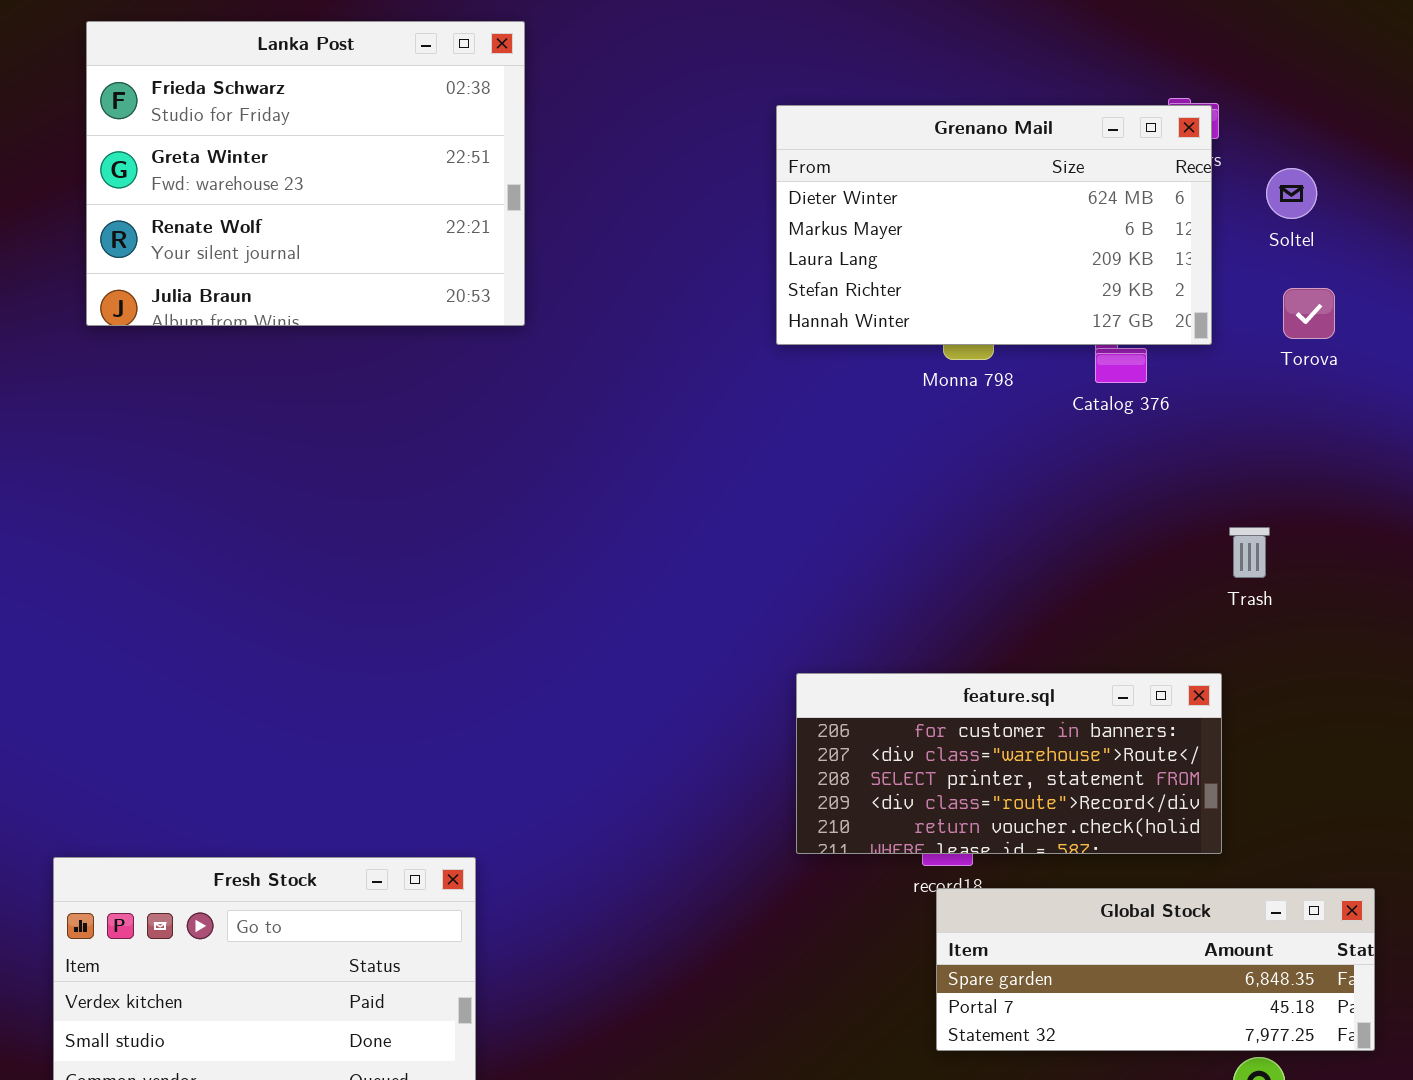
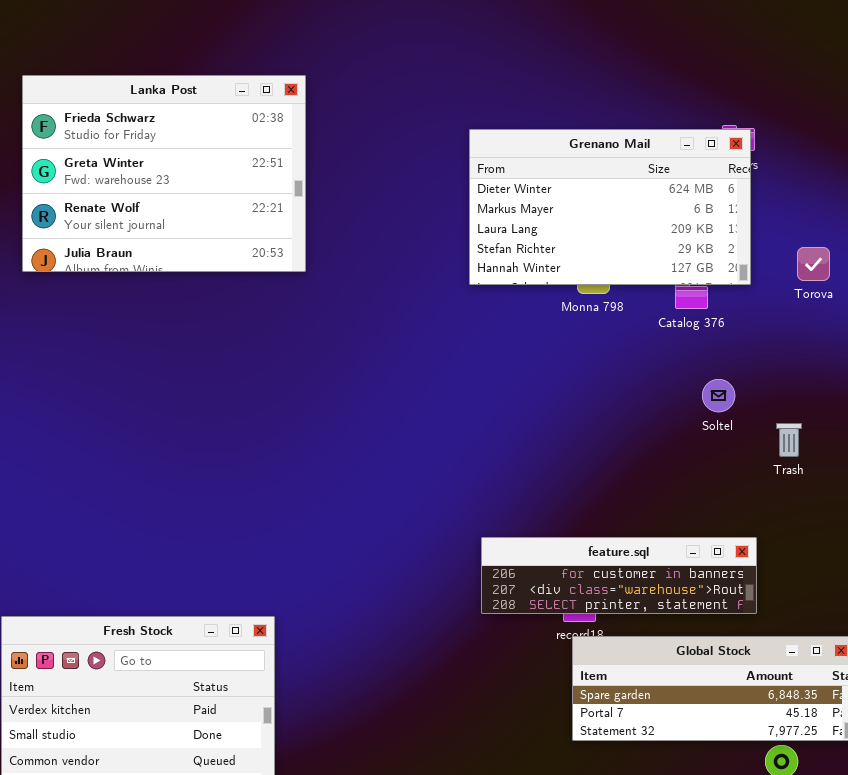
Soltel: [1266,168,1317,219] -> [702,379,735,412], moved
Trash: [1229,527,1270,578] -> [776,423,802,457], moved
feature.sql: [796,673,1222,854] -> [481,537,757,614], resized

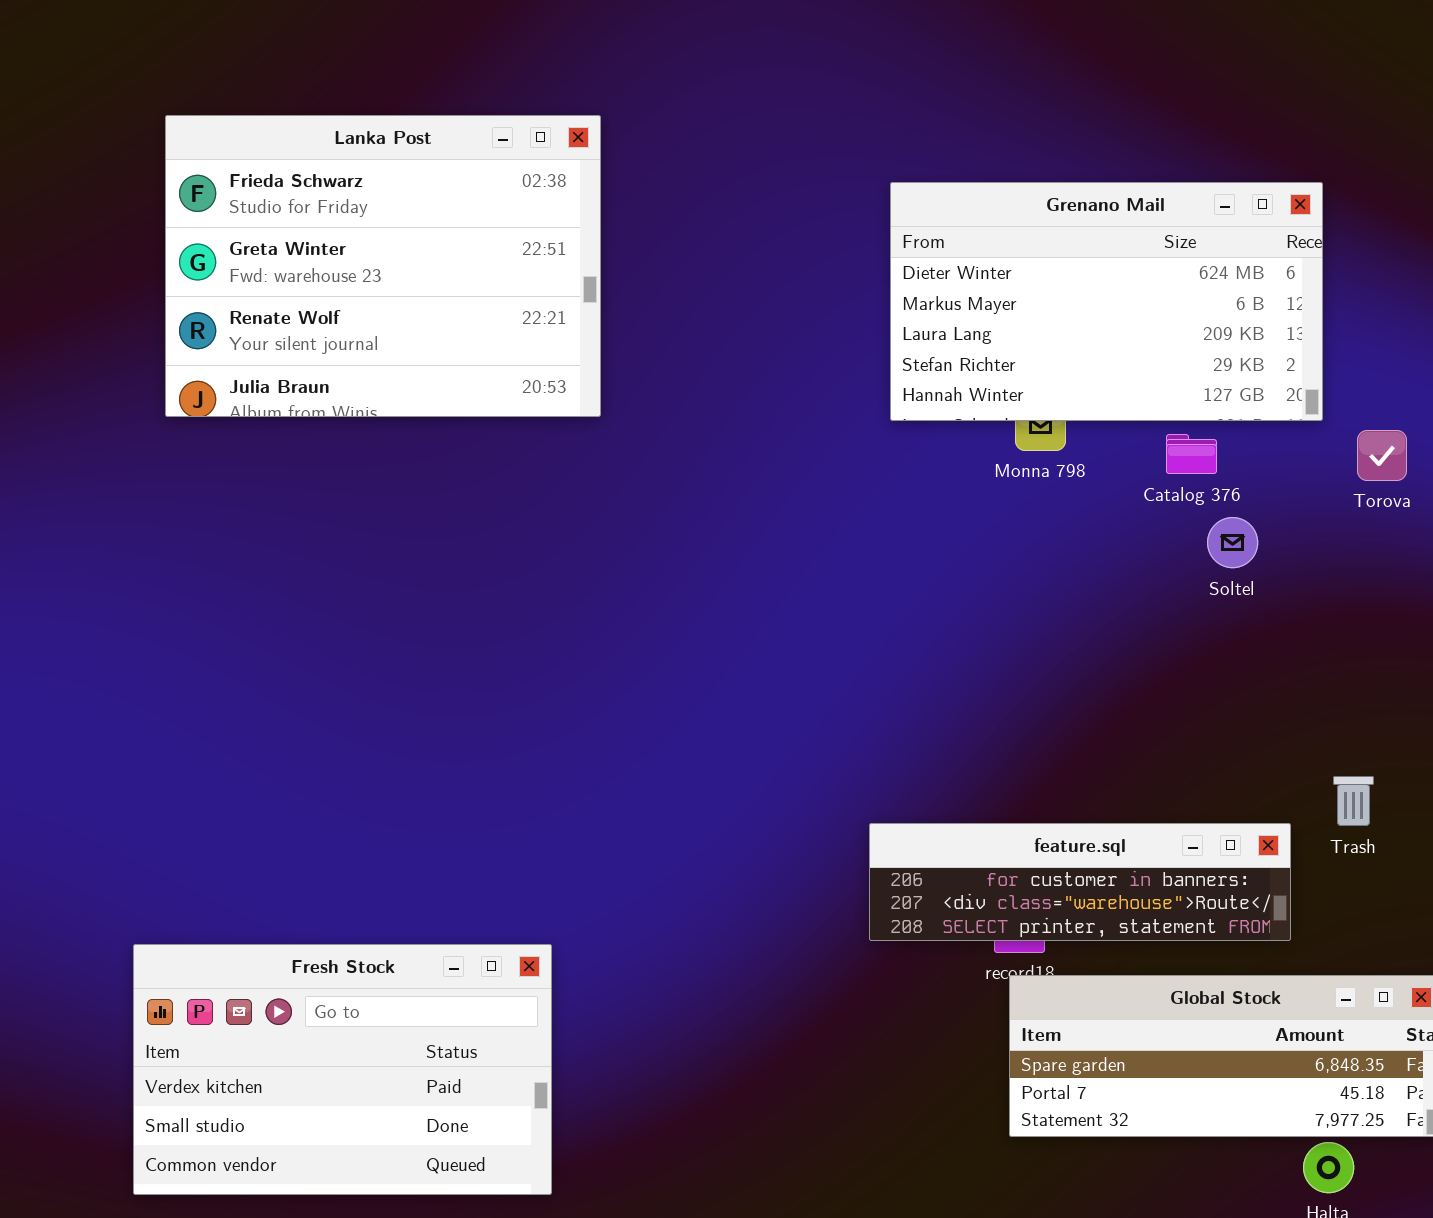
Grenano Mail: [469,129,751,285] -> [890,182,1323,421], moved
Torova: [797,247,830,281] -> [1357,430,1407,481], moved
Soltel: [702,379,735,412] -> [1207,517,1258,568], moved
Trash: [776,423,802,457] -> [1333,776,1374,826], moved

